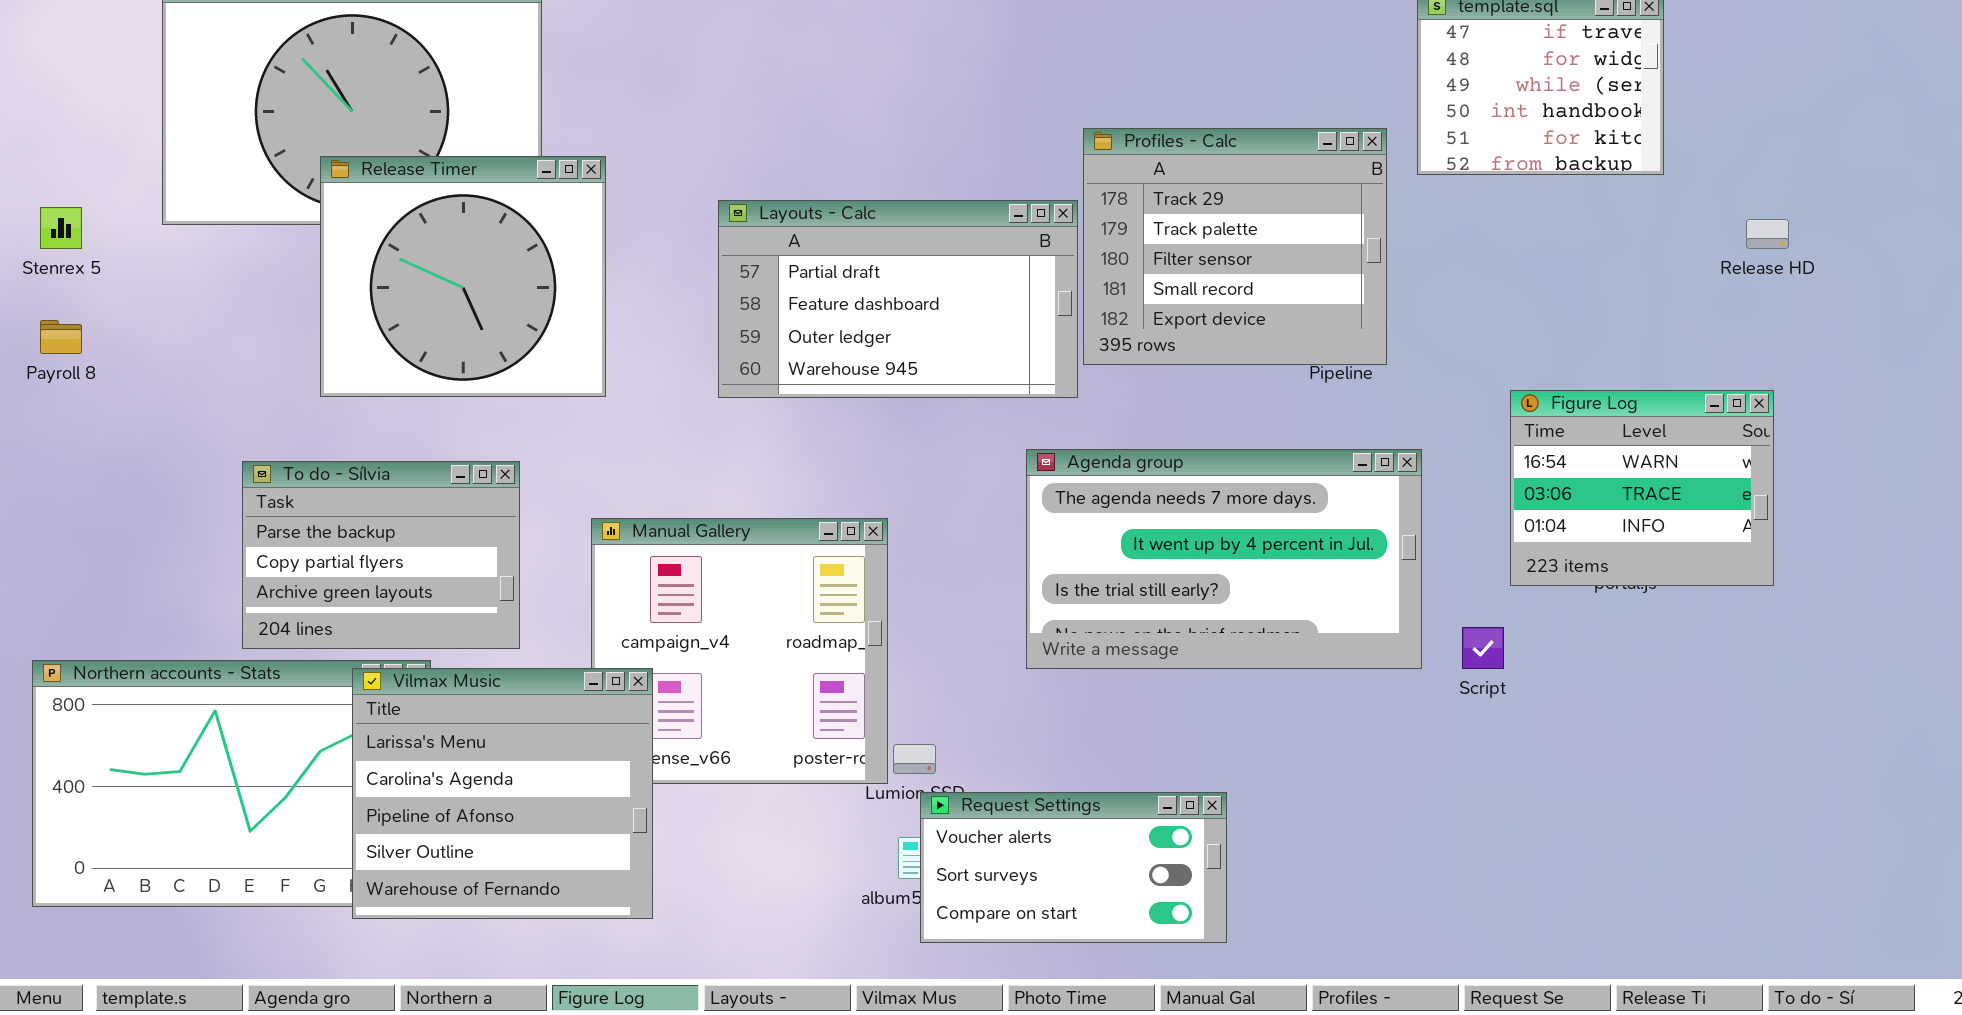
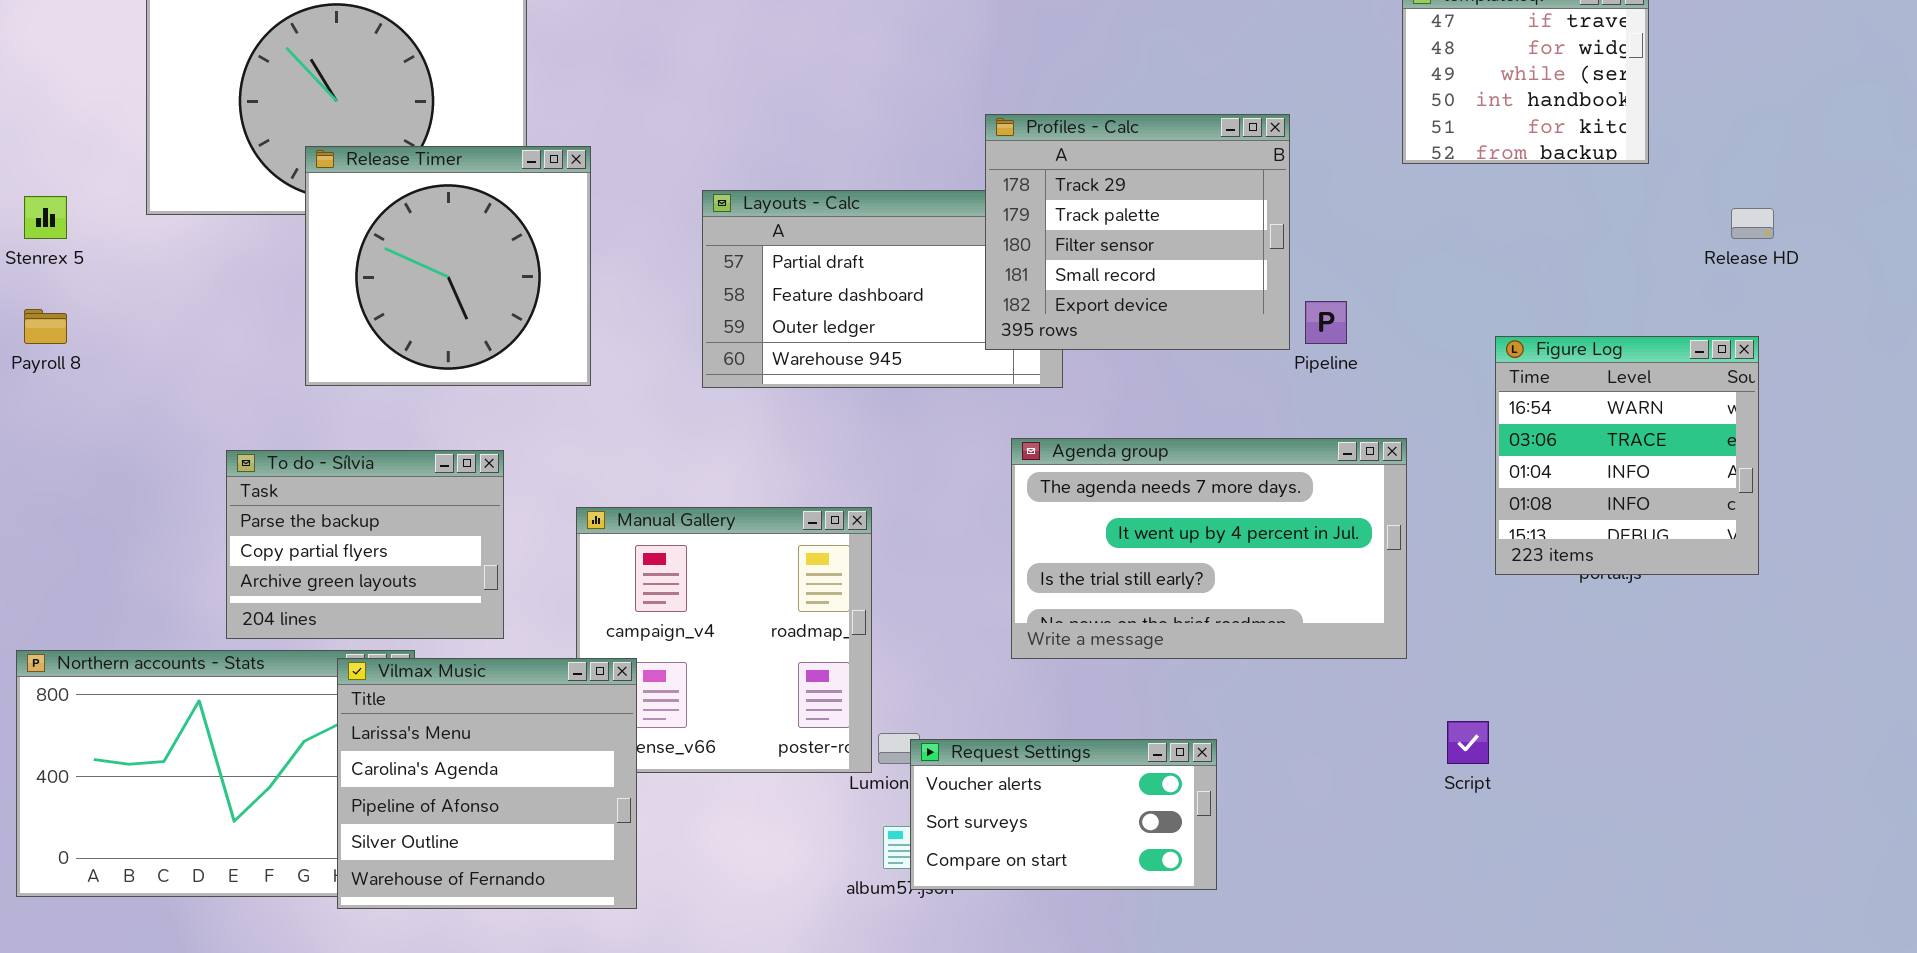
Profiles - Calc: [1083,128,1387,365] -> [985,114,1290,350], moved
Figure Log: [1510,390,1774,586] -> [1495,336,1759,575], resized
Script: [1462,627,1504,669] -> [1447,721,1489,764], moved
Request Settings: [920,792,1227,943] -> [910,739,1217,890], moved

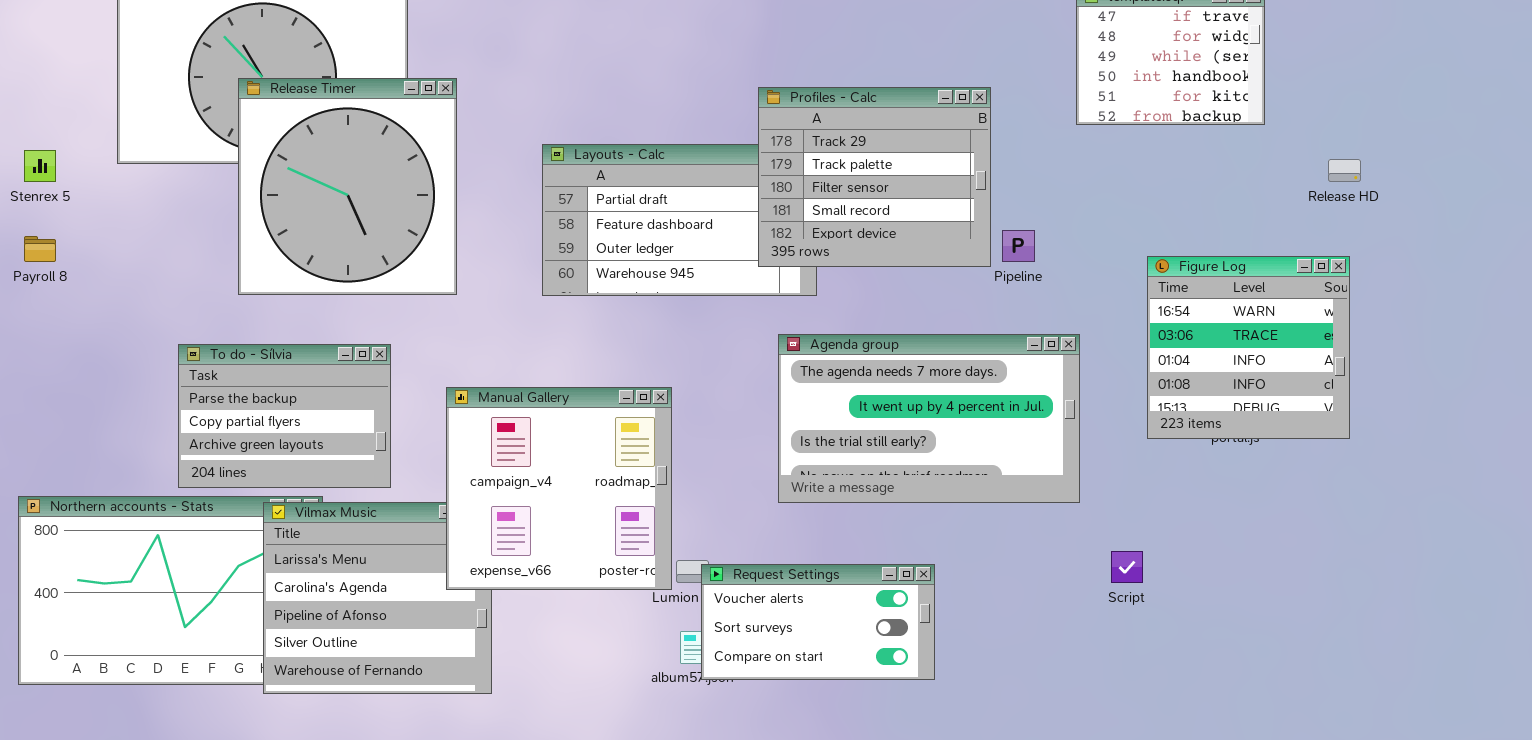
Release Timer: [305,146,591,386] -> [238,78,457,295], resized
Manual Gallery: [576,507,872,773] -> [446,387,672,590], raised

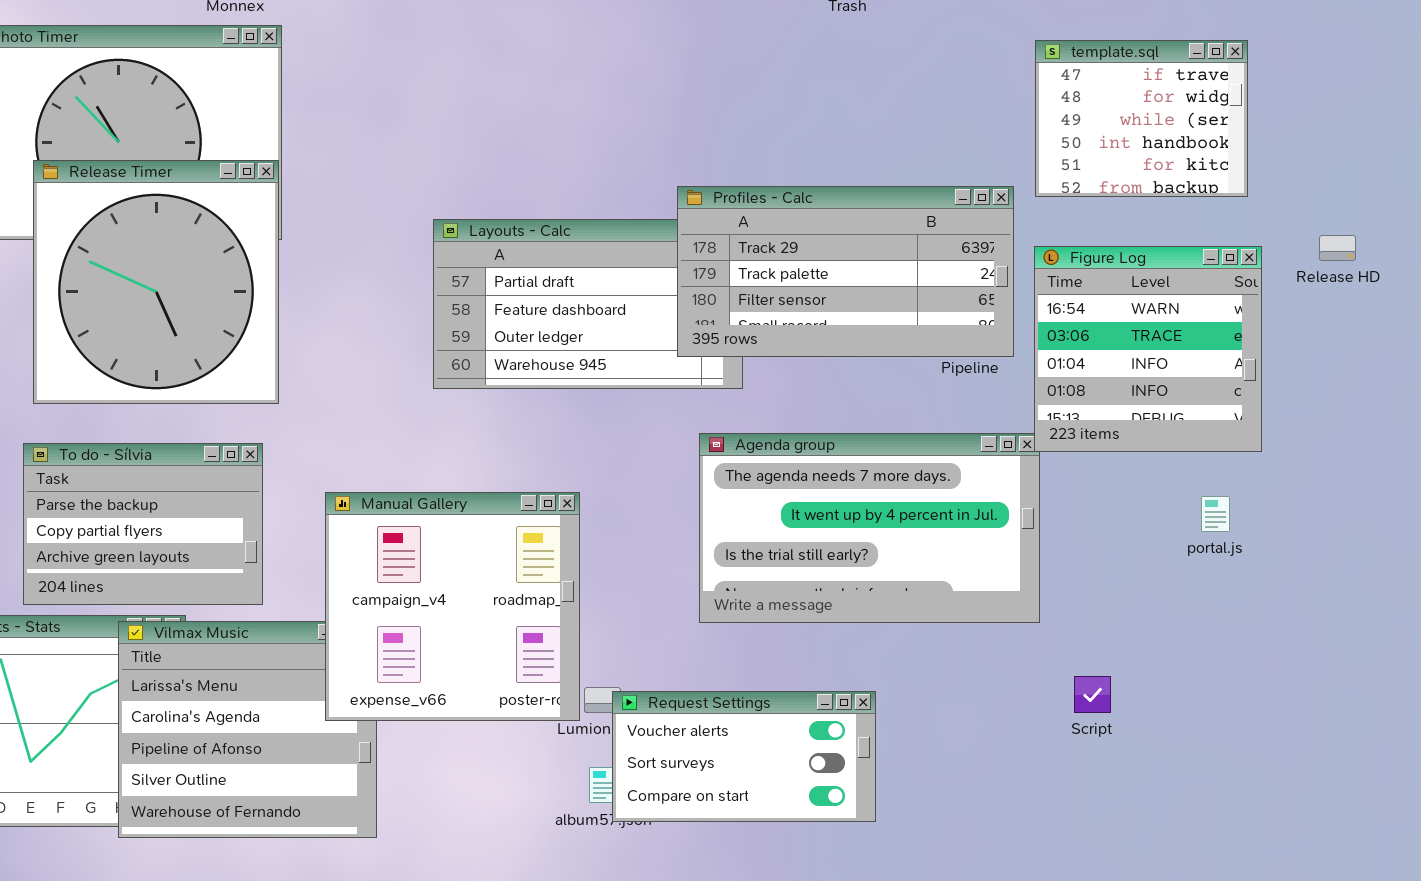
Release Timer: [238,78,457,295] -> [33,160,279,404], moved
Profiles - Calc: [758,87,991,267] -> [677,186,1014,357], resized
Figure Log: [1147,256,1350,439] -> [1034,246,1262,452], moved

